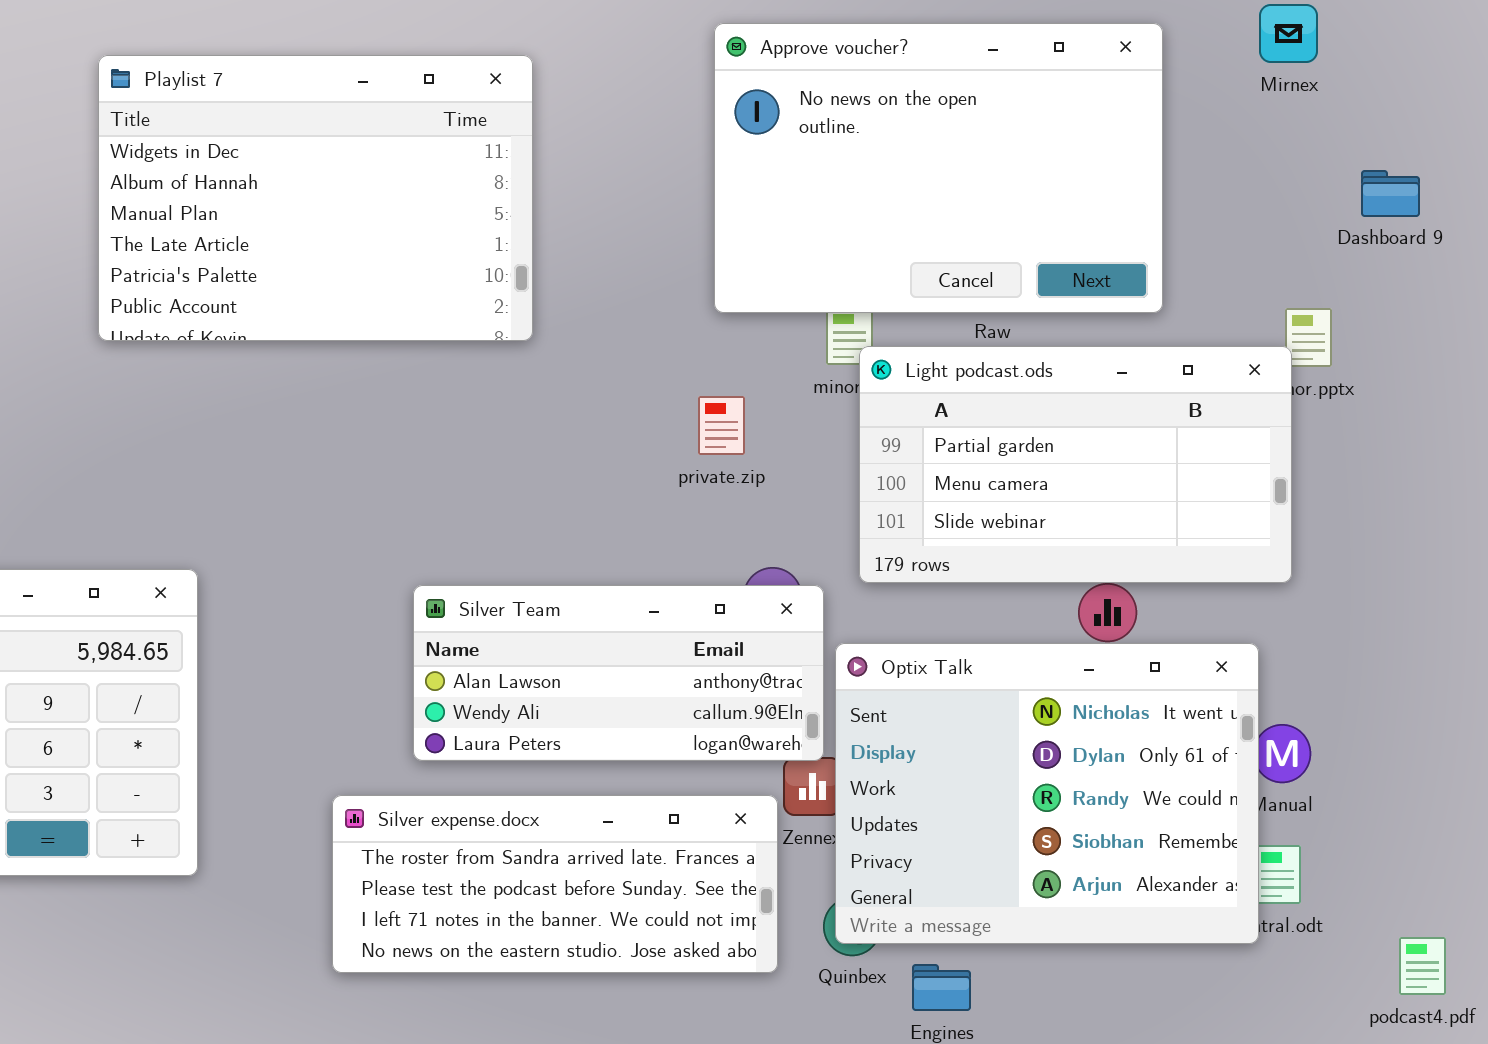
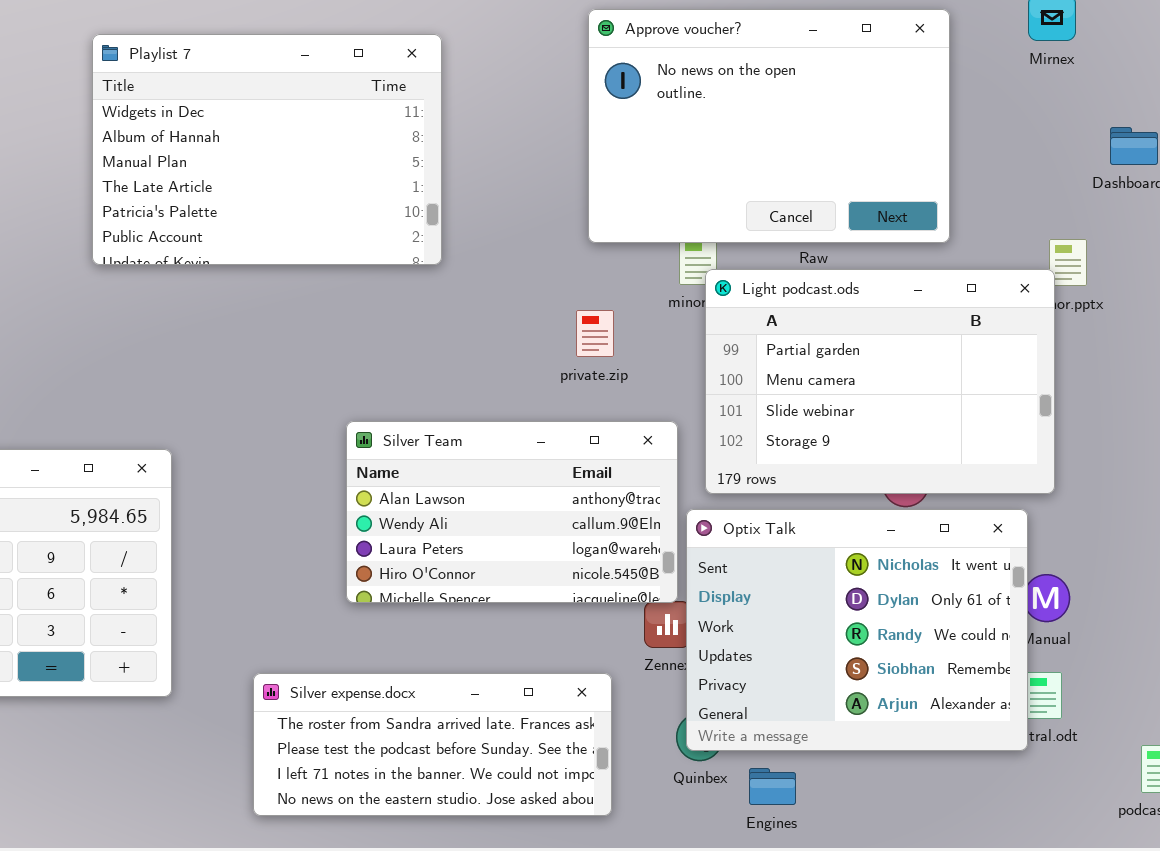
Light podcast.ods: [859,346,1292,583] -> [705,269,1055,494], resized
Silver Team: [413,585,824,761] -> [346,421,678,603], resized
Silver expense.docx: [332,795,778,973] -> [253,673,612,816], moved

